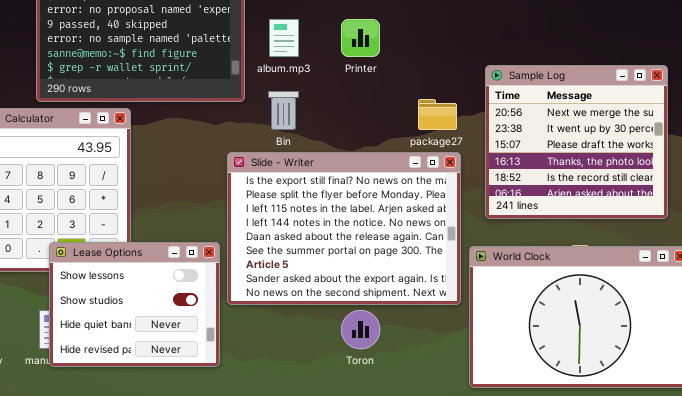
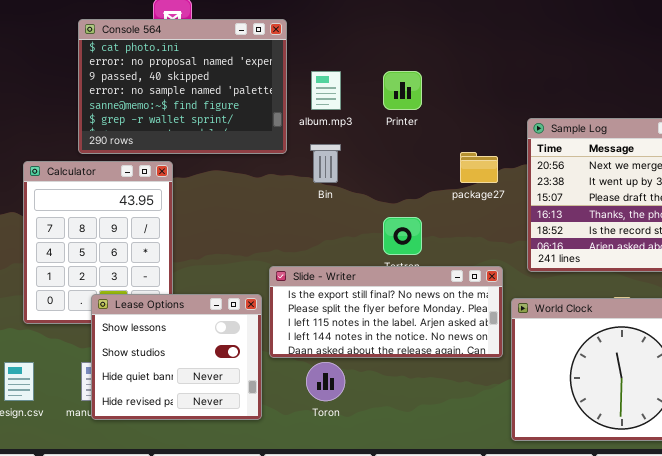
Slide - Writer: [227,152,461,305] -> [269,266,503,358], resized
Toron: [341,310,380,349] -> [306,362,345,401], moved

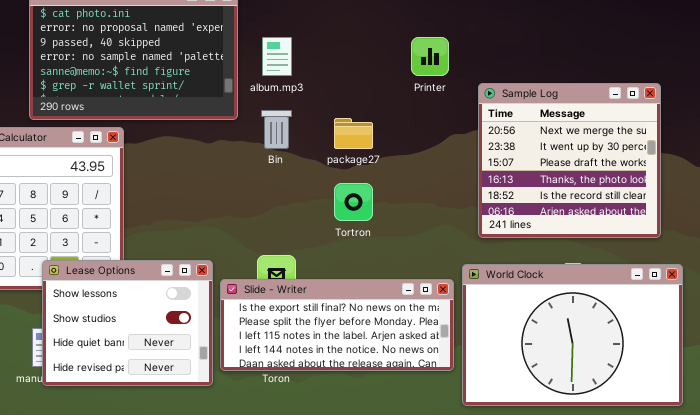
Printer: [383,71,422,110] -> [411,37,449,76], moved
package27: [460,152,498,183] -> [334,118,373,149], moved
Slide - Writer: [269,266,503,358] -> [220,279,454,371], moved

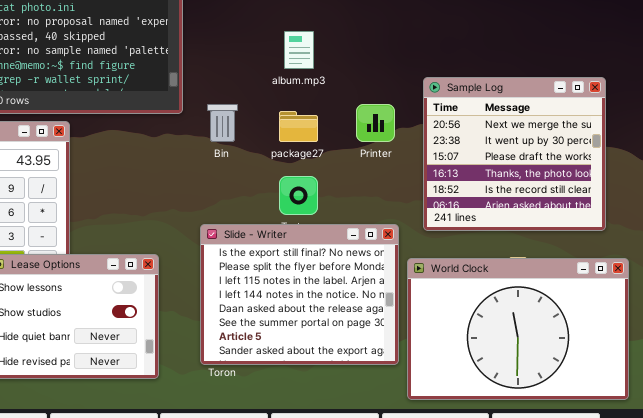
album.mp3: [262,37,292,76] -> [284,31,314,69], moved
Printer: [411,37,449,76] -> [356,104,395,142], moved
Slide - Writer: [220,279,454,371] -> [200,224,399,365], resized

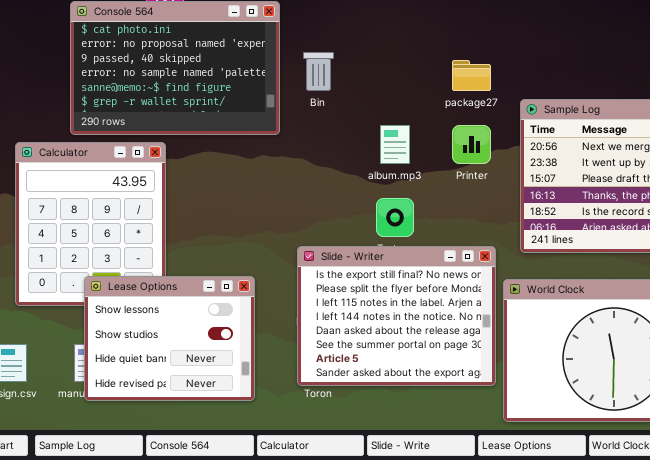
album.mp3: [284,31,314,69] -> [380,125,410,164], moved
Bin: [207,104,238,142] -> [303,52,334,91], moved
package27: [279,111,318,142] -> [452,60,491,91], moved

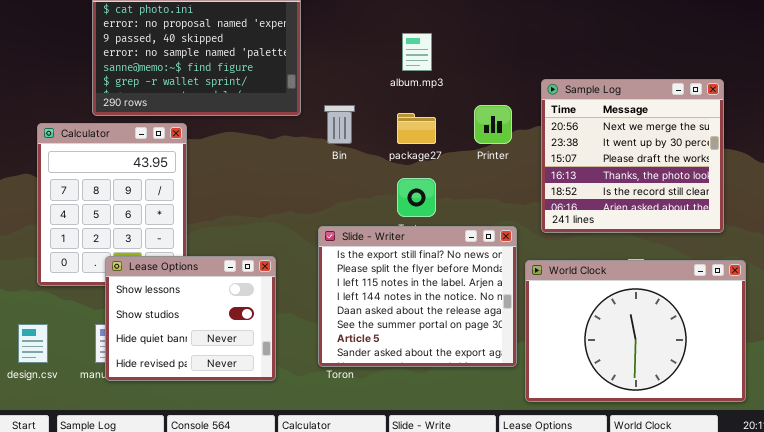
Bin: [303,52,334,91] -> [324,105,355,144], moved
package27: [452,60,491,91] -> [397,113,436,144], moved
album.mp3: [380,125,410,164] -> [402,33,432,71], moved

